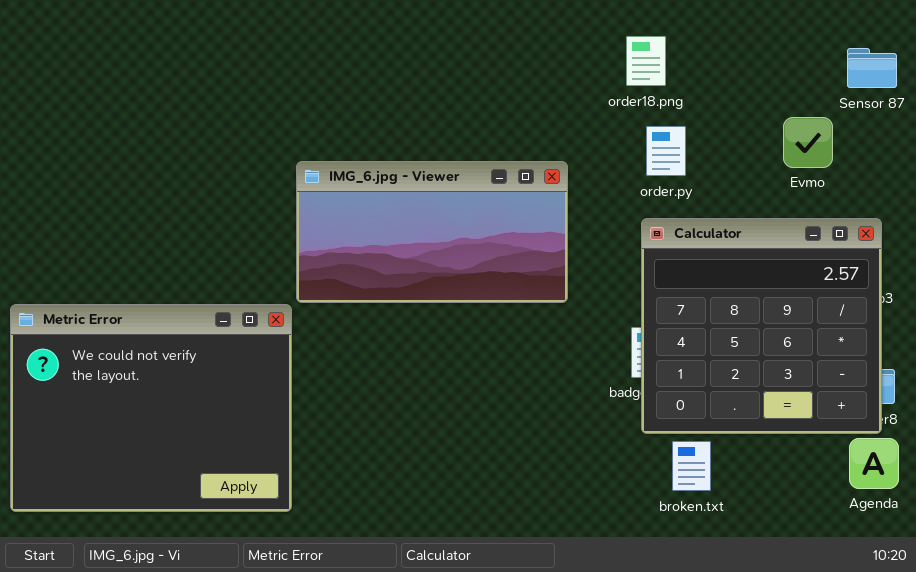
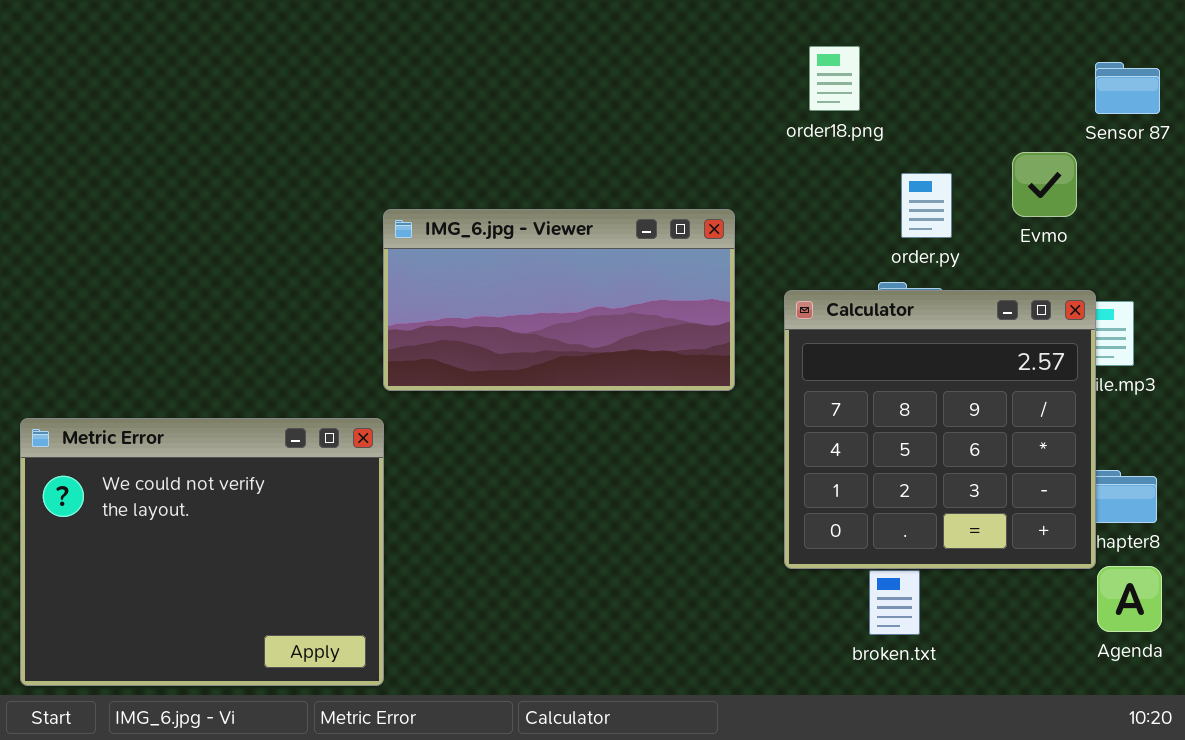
order.py: [646,126,686,176] -> [901,173,952,238], moved
Calculator: [641,218,882,434] -> [784,290,1096,569], moved
Metric Error: [10,304,292,512] -> [20,418,384,686], moved

